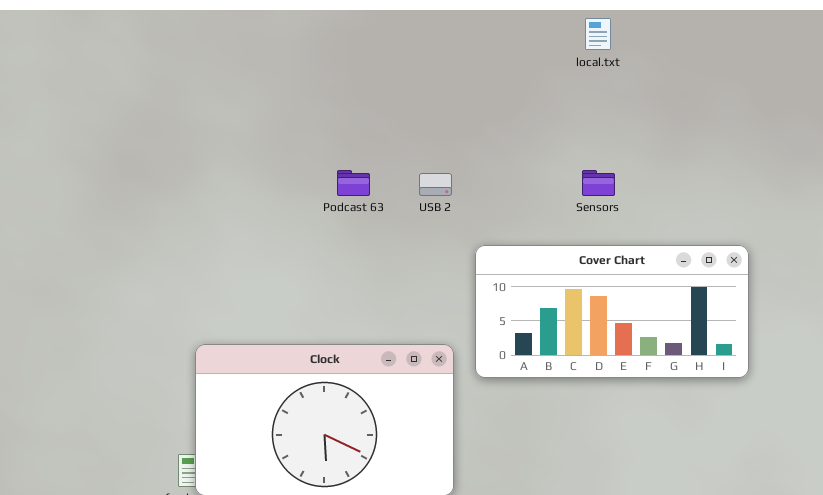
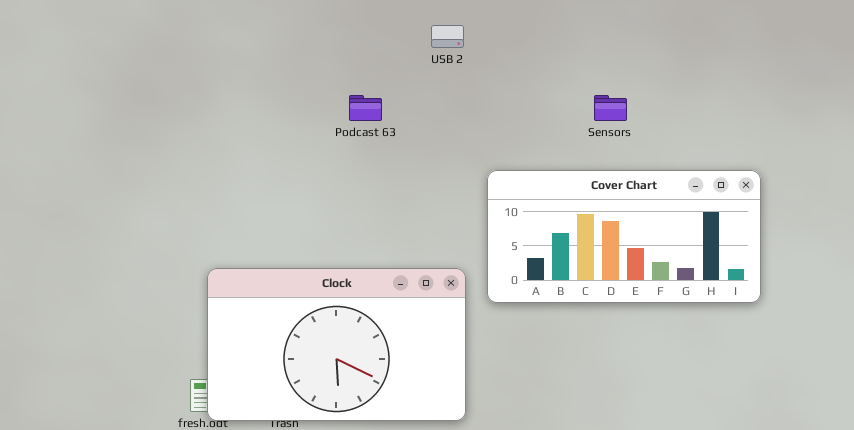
USB 2: [419,173,452,196] -> [431,25,464,48], moved

